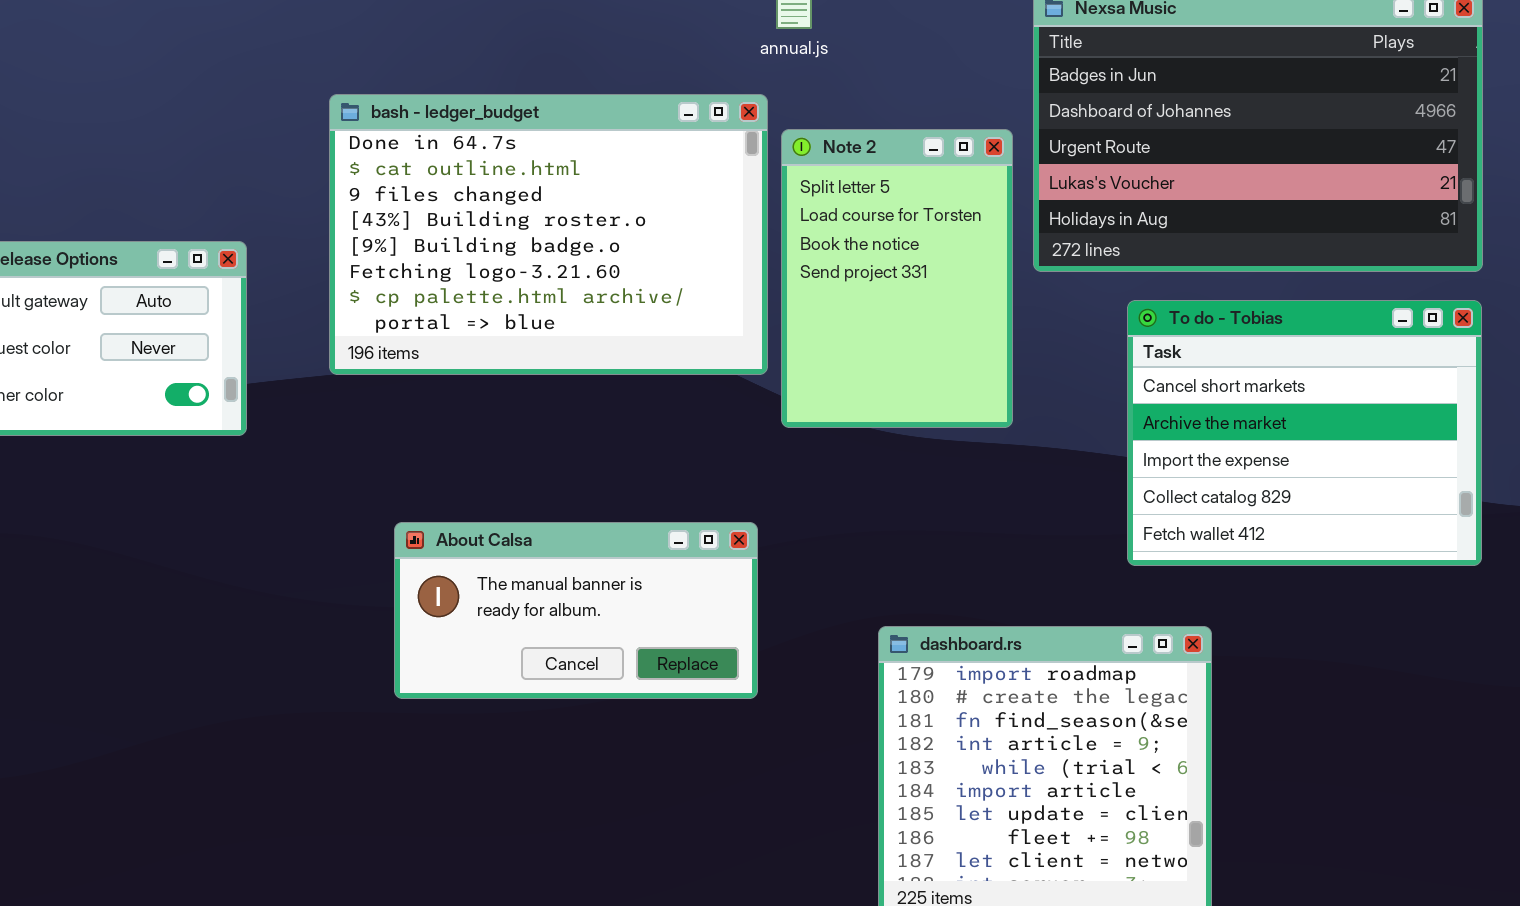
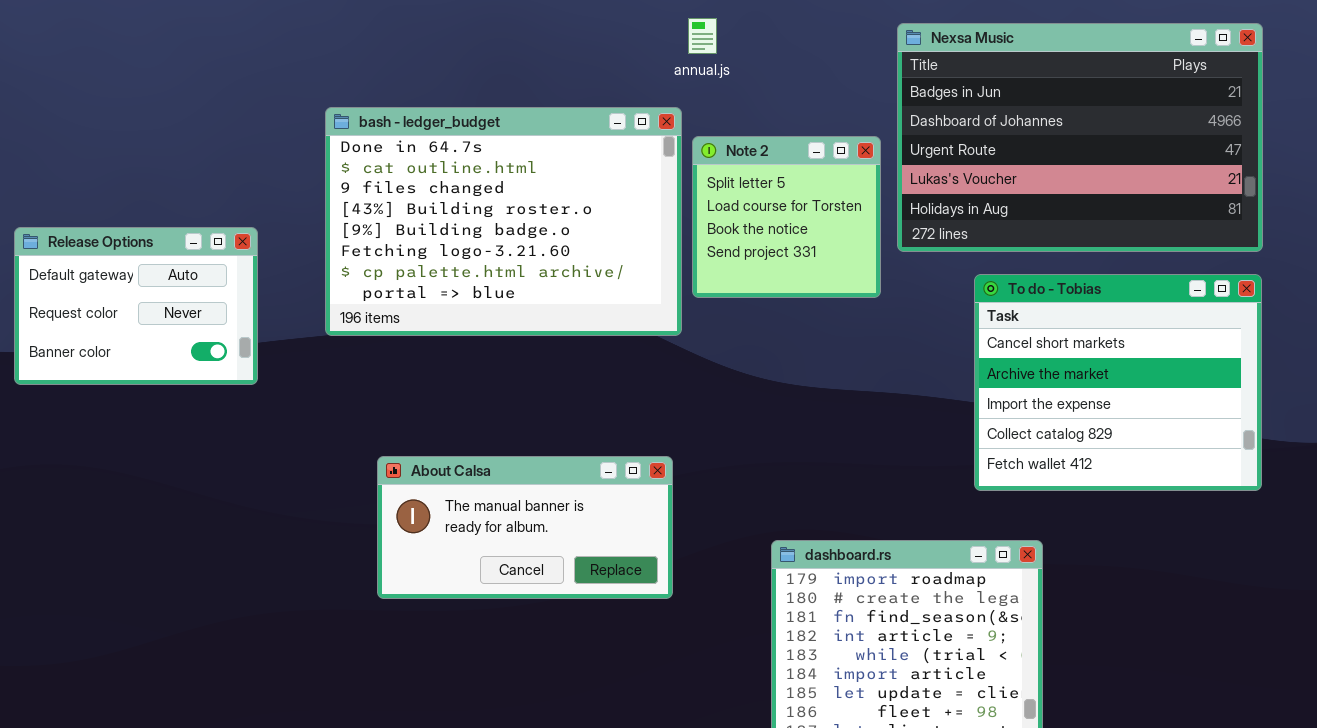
Note 2: [781,129,1013,428] -> [692,136,881,298], resized

